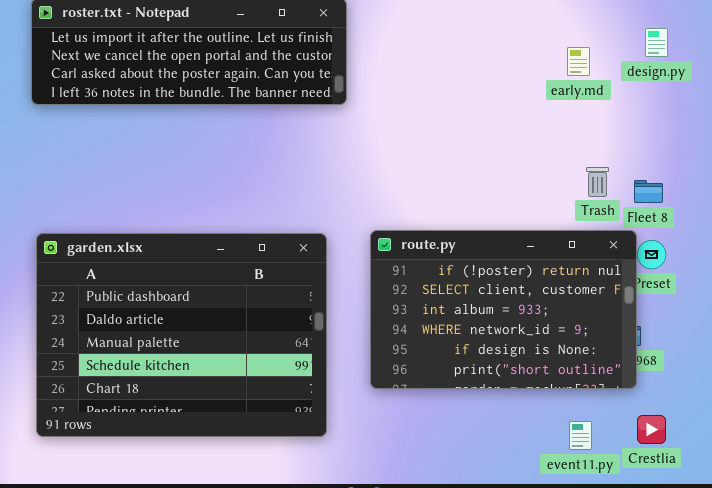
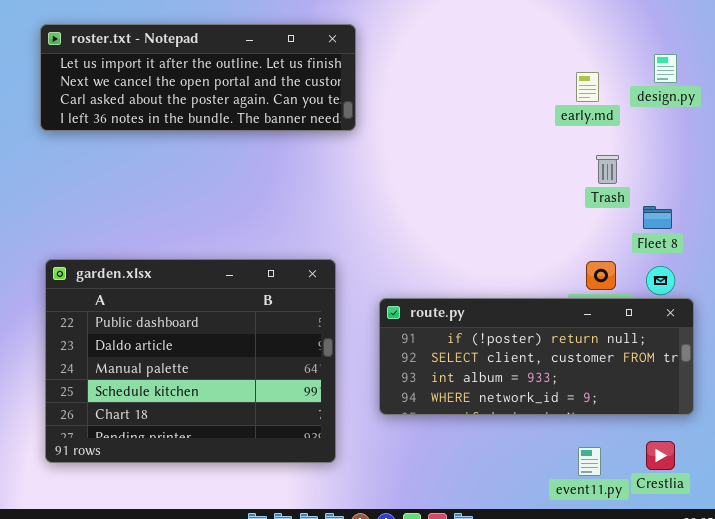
Trash: [586,167,609,197] -> [596,155,619,184], moved
route.py: [370,230,637,389] -> [379,298,694,415], resized

